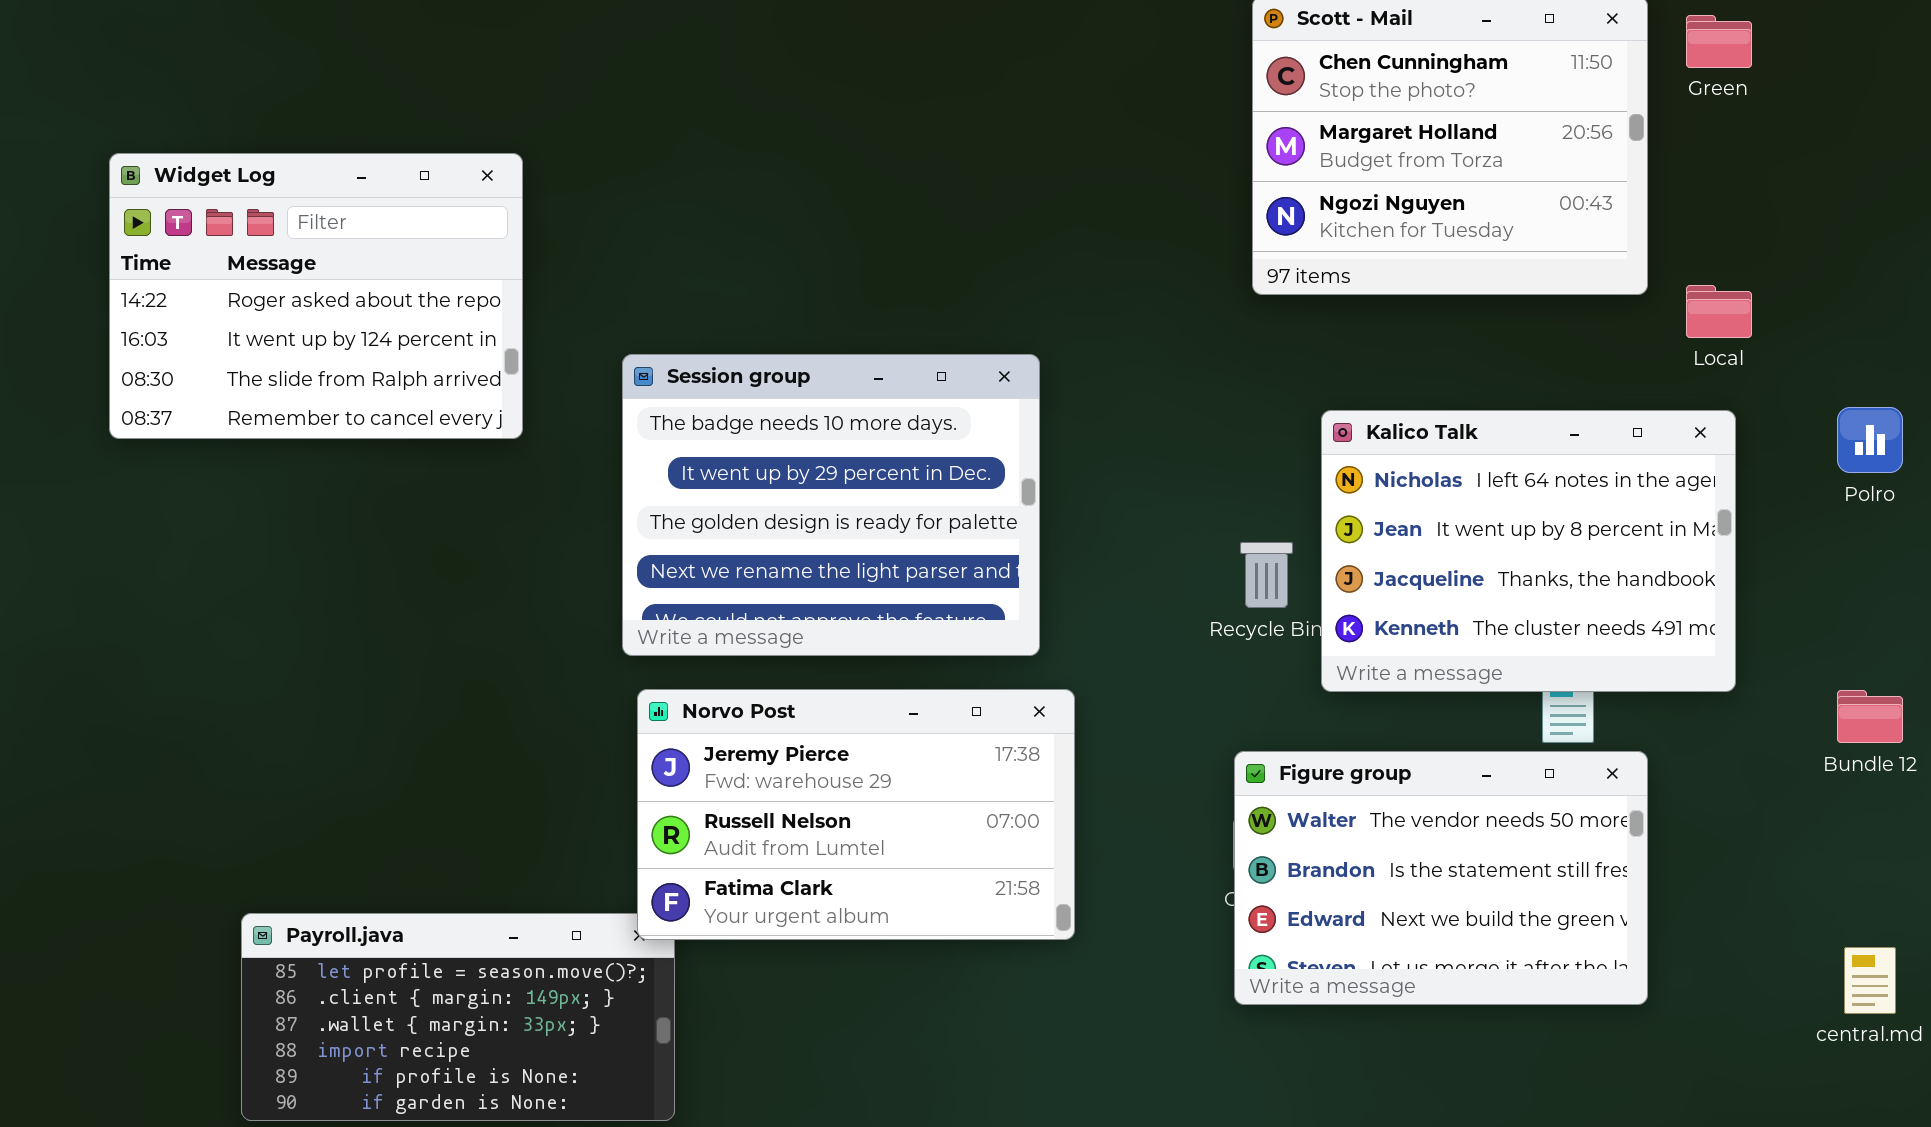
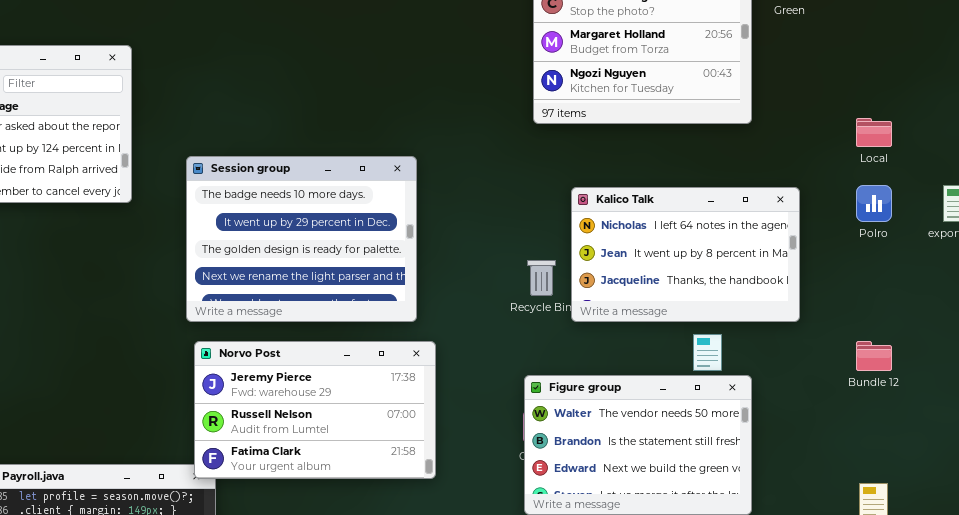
Local: [1686,285,1752,338] -> [856,118,892,147], moved
Kalico Talk: [1321,410,1736,692] -> [571,187,800,322], resized

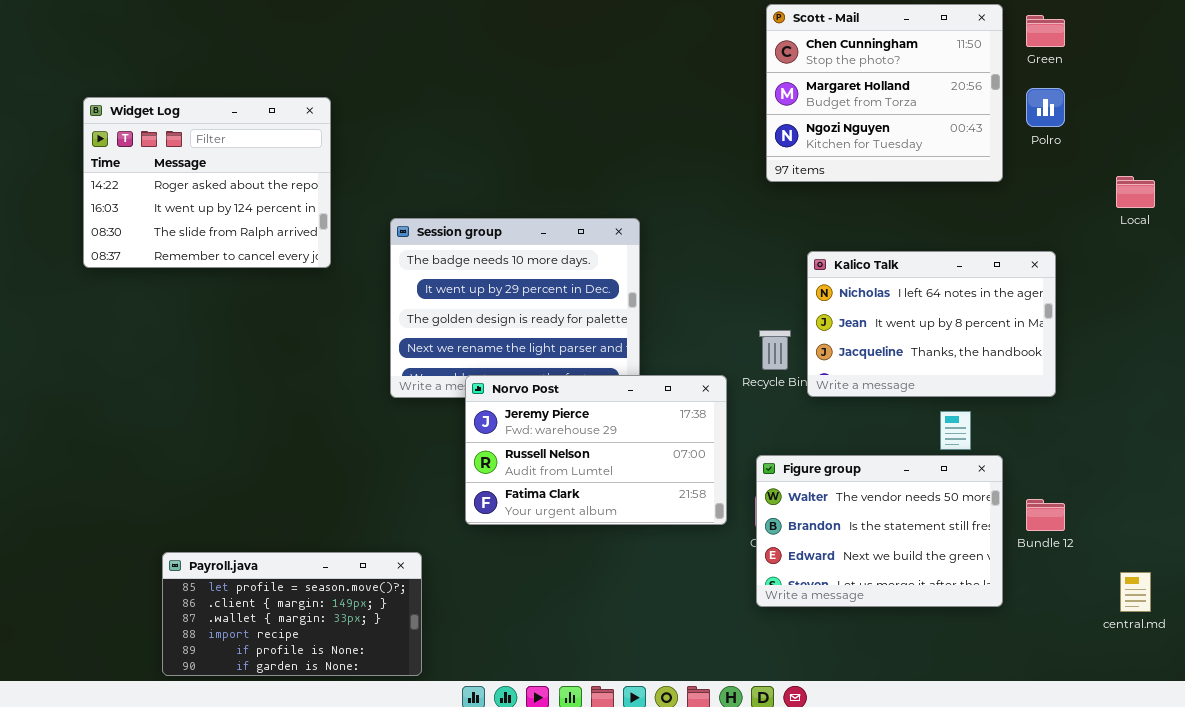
Polro: [856,185,892,222] -> [1026,88,1065,127], moved
Norvo Post: [194,341,436,479] -> [465,375,727,525], moved
Bundle 12: [856,341,892,371] -> [1026,499,1065,531], moved

